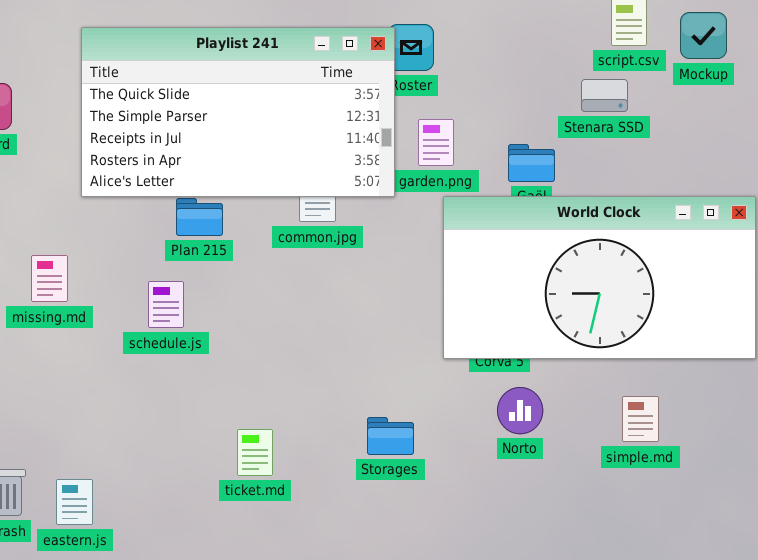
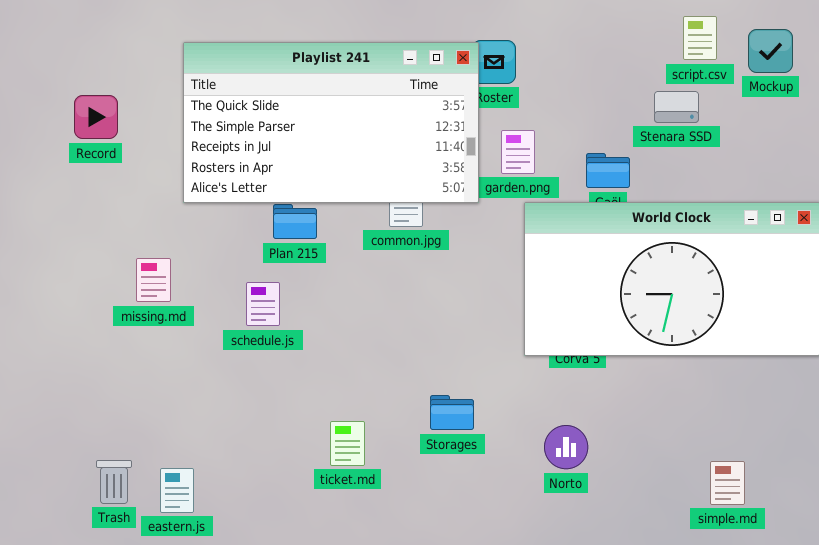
Norto: [497,387,543,434] -> [544,425,588,469], moved
simple.md: [622,396,659,442] -> [710,461,745,505], moved
Storages: [367,417,414,455] -> [430,395,474,430], moved

